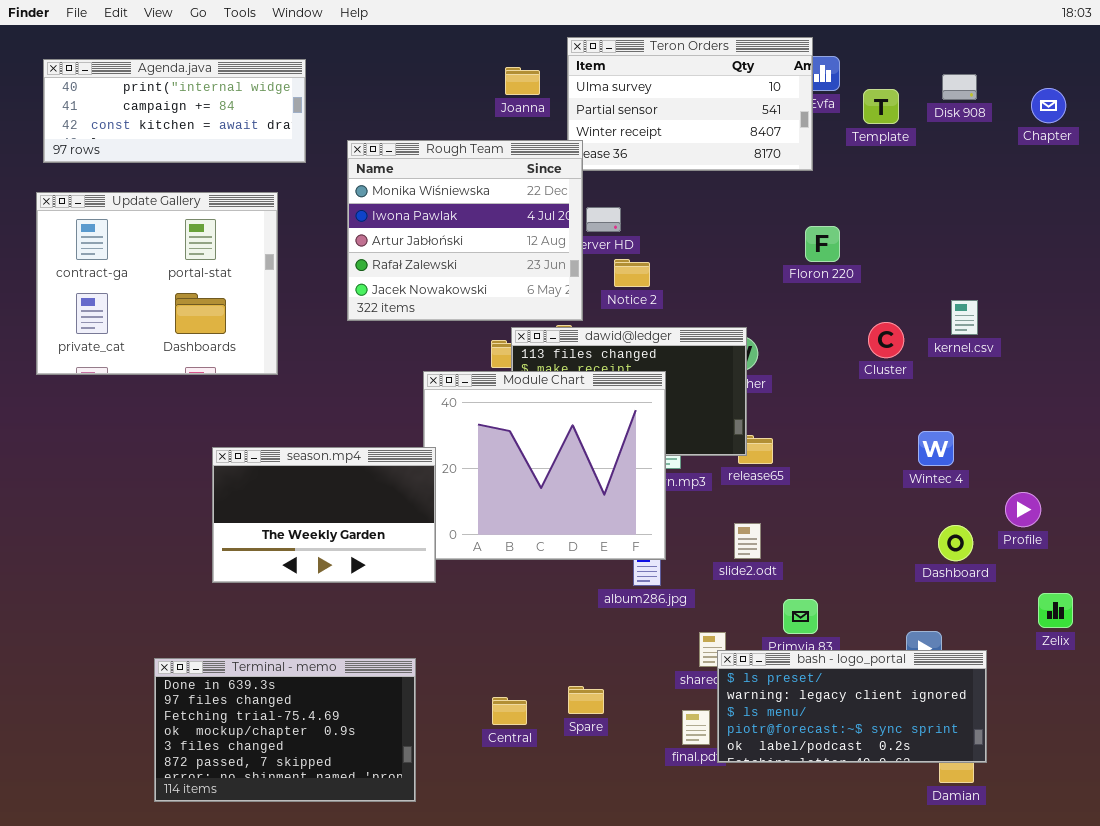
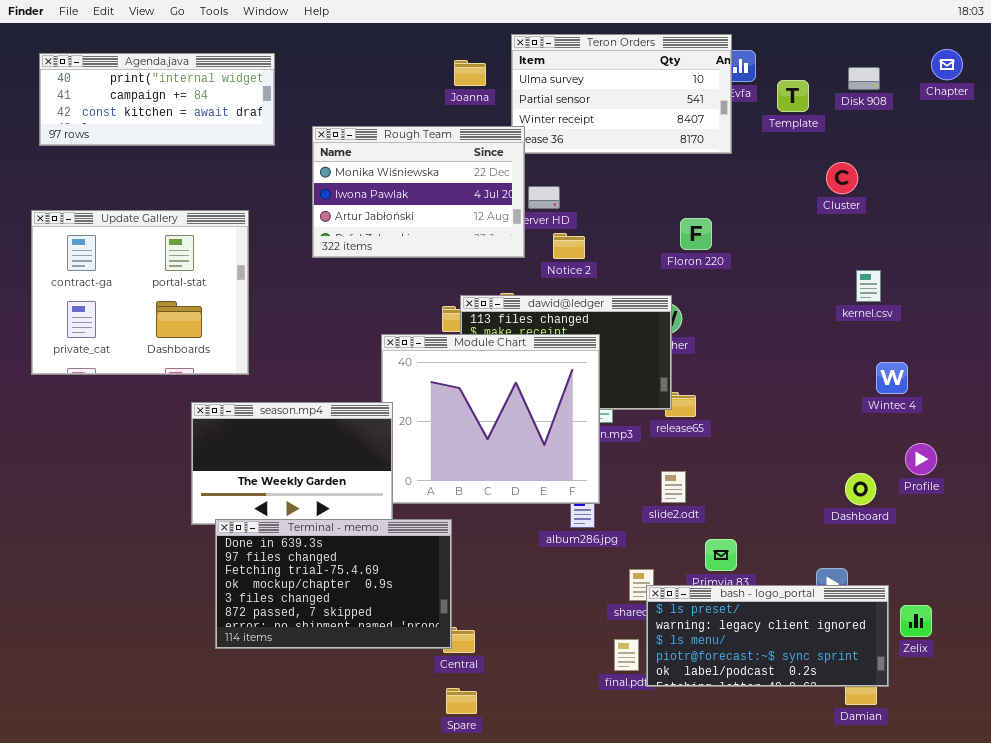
Chapter: [1031,88,1066,123] -> [931,49,963,80], moved
Rough Team: [347,140,583,321] -> [312,126,525,258], resized
Update Gallery: [36,192,278,375] -> [31,210,249,375], moved
Floron 220: [805,226,840,262] -> [680,218,712,250], moved
Cluster: [868,322,904,358] -> [826,162,858,194], moved
Wintec 4: [918,431,954,466] -> [876,362,908,394], moved
Zelix: [1038,593,1073,628] -> [900,605,932,637], moved
Terminal - memo: [154,658,416,802] -> [215,519,452,649], moved
Spare: [568,686,604,714] -> [446,688,477,714], moved

